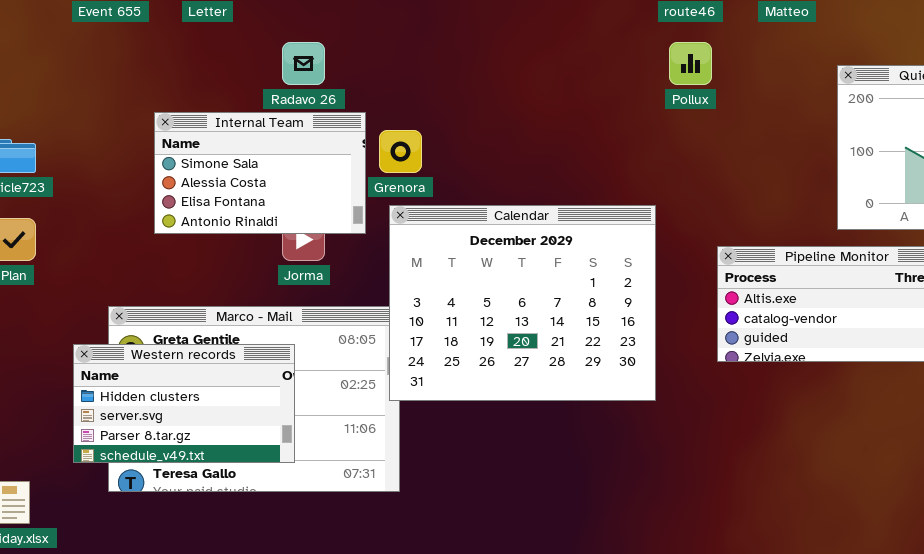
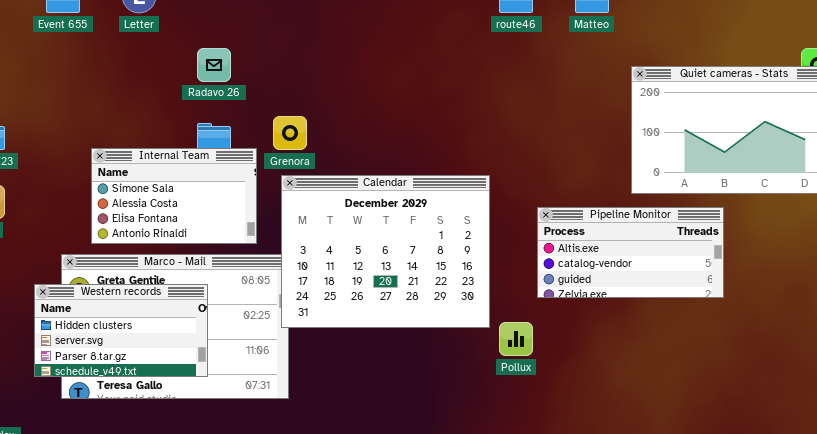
Pollux: [669,42,712,85] -> [499,322,533,356], moved
Internal Team: [154,112,366,234] -> [91,148,257,244], moved

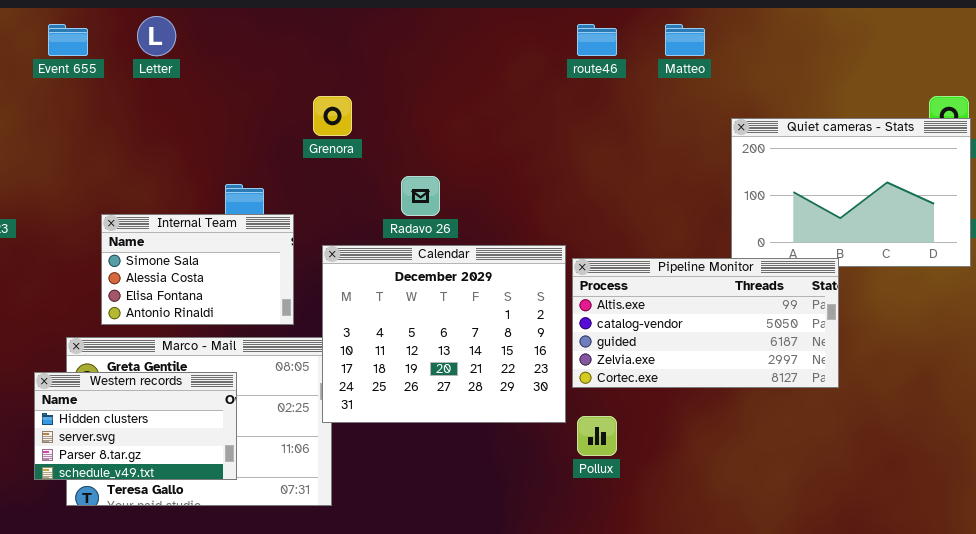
Radavo 26: [197,48,231,82] -> [401,176,440,216], moved
Grenora: [273,116,307,150] -> [313,96,352,136], moved
Pipeline Monitor: [537,207,724,298] -> [572,258,839,388], resized

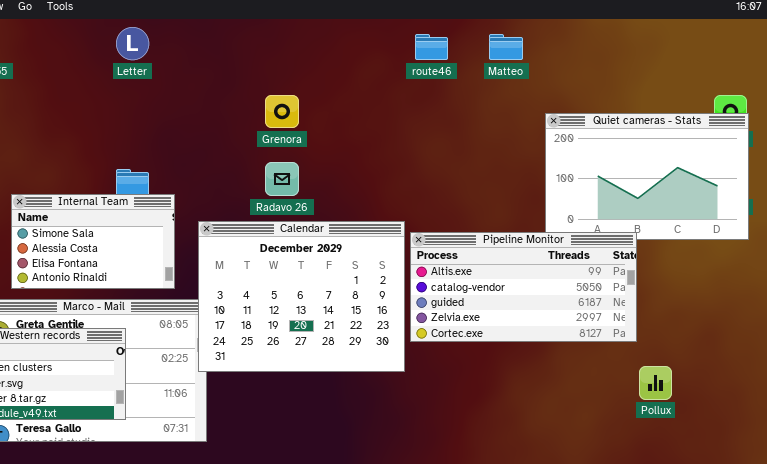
Letter: [137,16,176,56] -> [116,27,149,60], moved
Grenora: [313,96,352,136] -> [265,95,299,128], moved
Pollux: [577,416,617,456] -> [639,366,672,400], moved

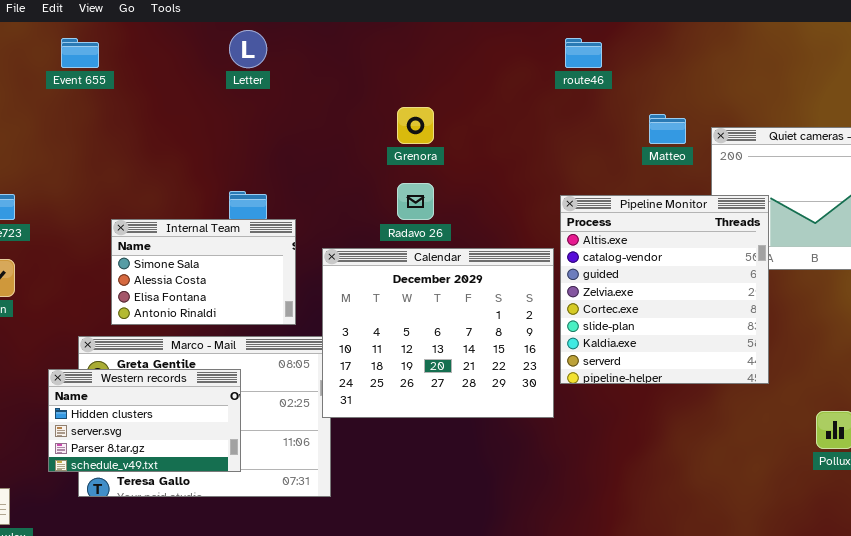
Matteo: [489,34,523,60] -> [649,114,686,144], moved
Pipeline Monitor: [410,232,637,342] -> [560,195,769,384], resized

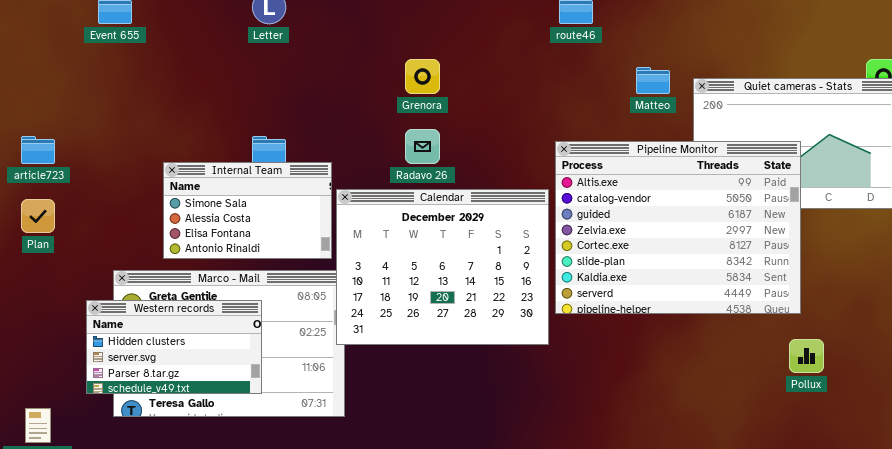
Pipeline Monitor: [560,195,769,384] -> [555,141,801,314], resized
Internal Team: [111,219,296,325] -> [163,162,332,259], moved

